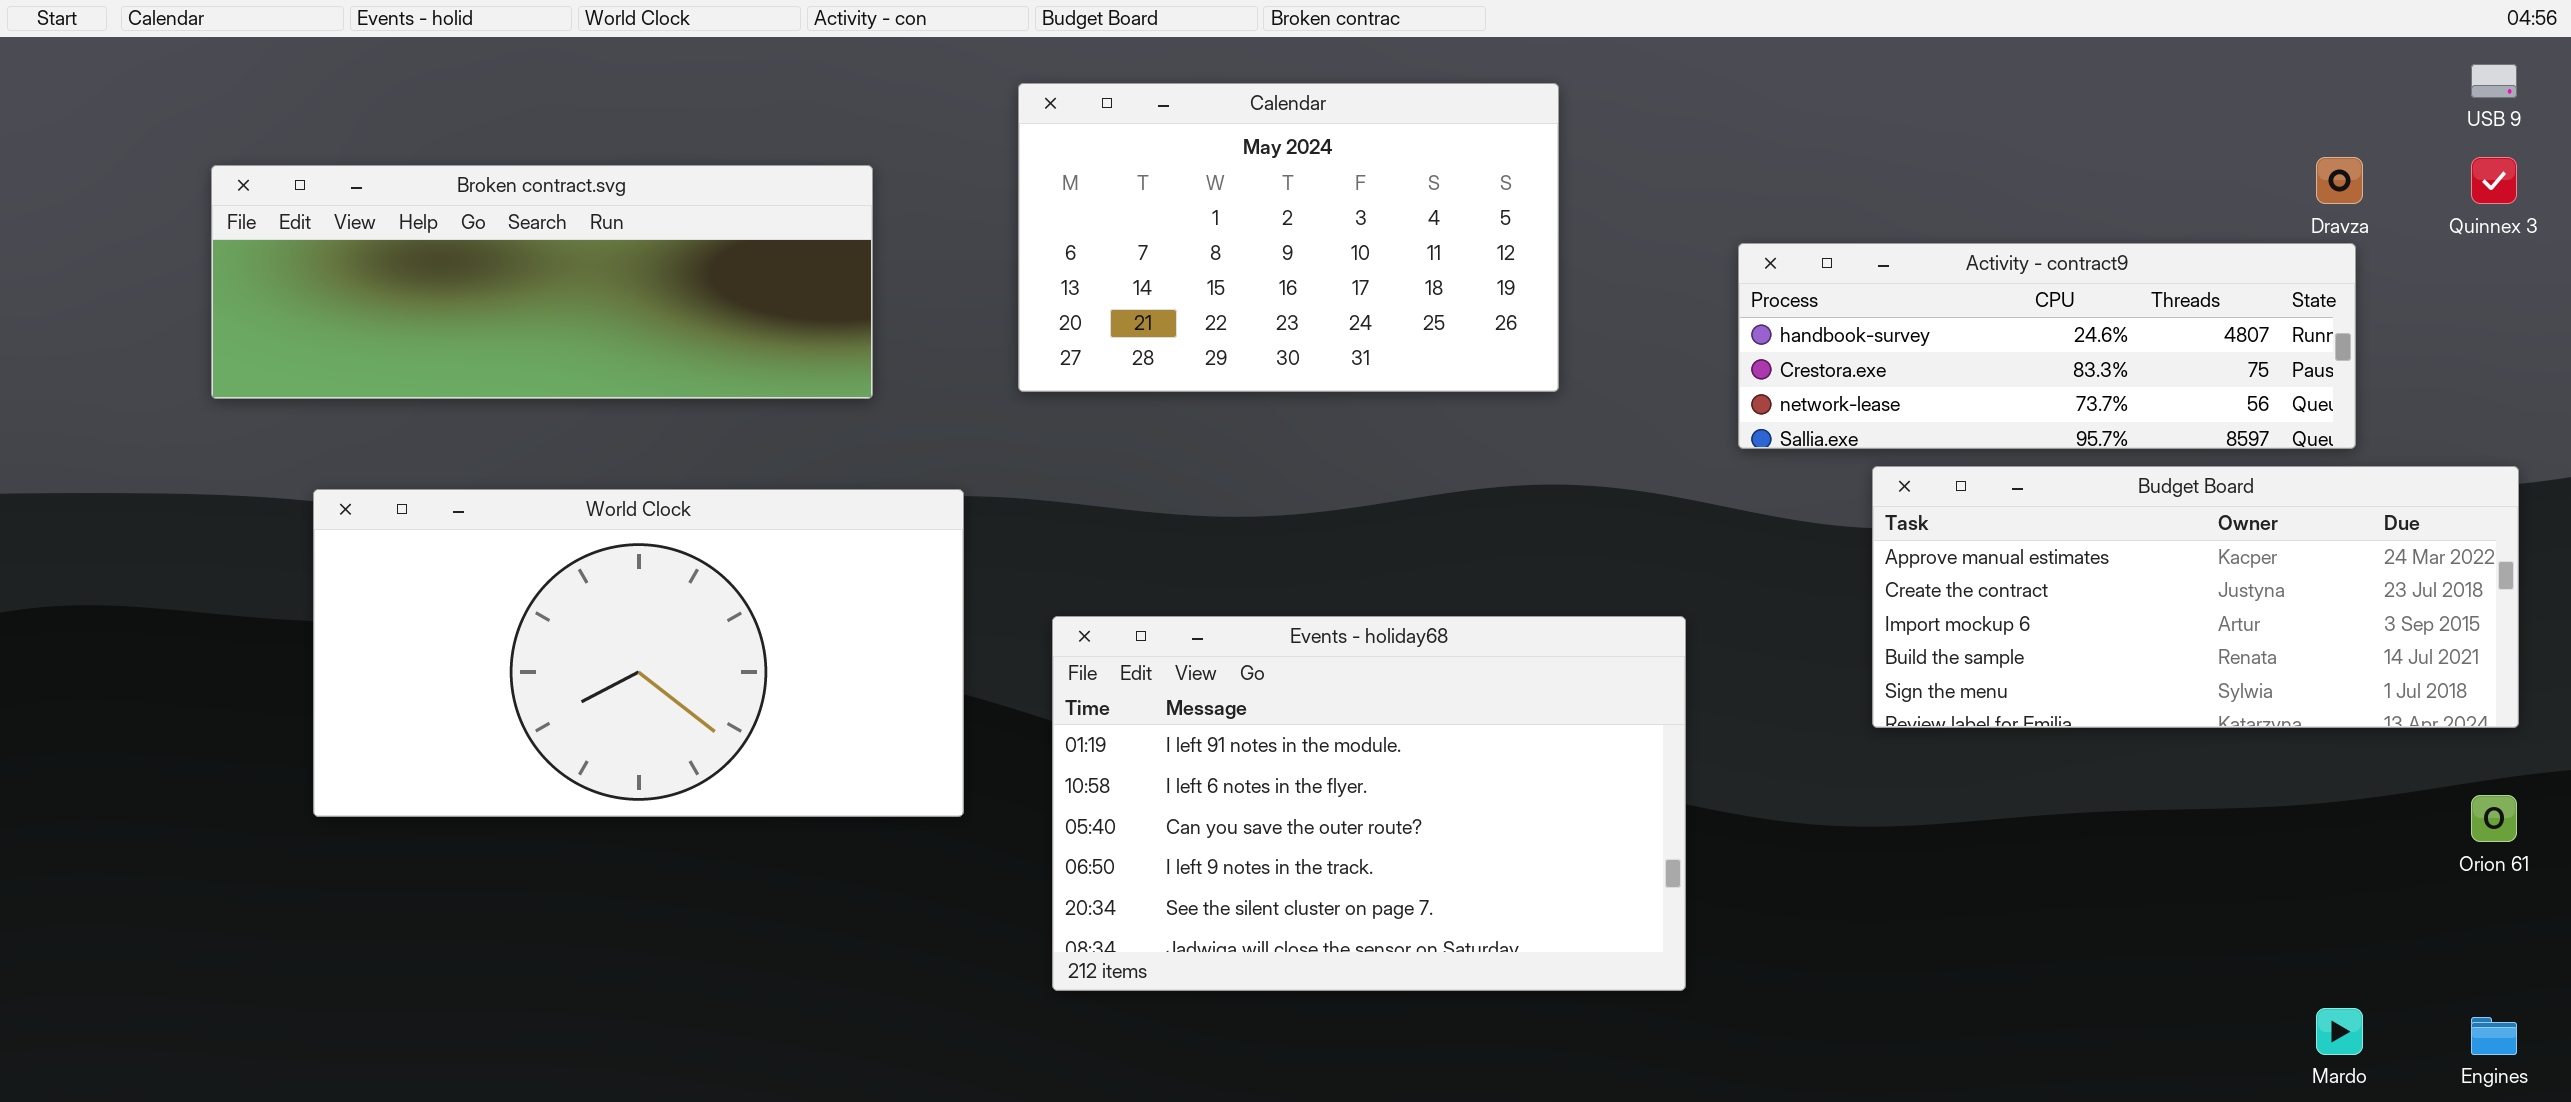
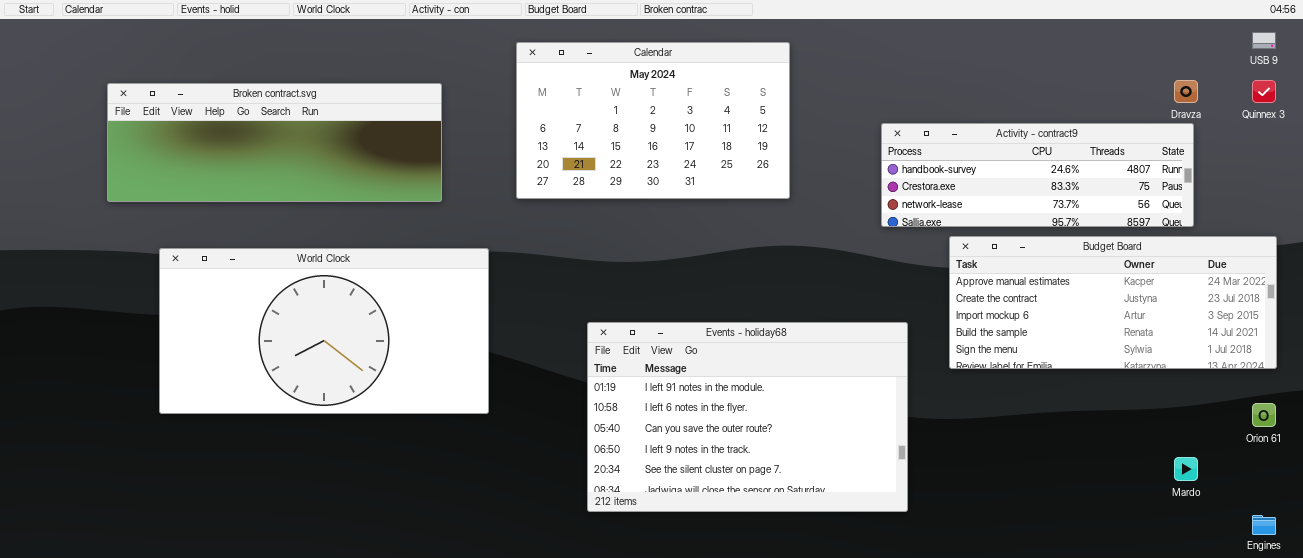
Events - holiday68: [1052,616,1686,991] -> [587,322,908,512], moved
Mardo: [2316,1008,2363,1055] -> [1174,457,1198,481], moved

